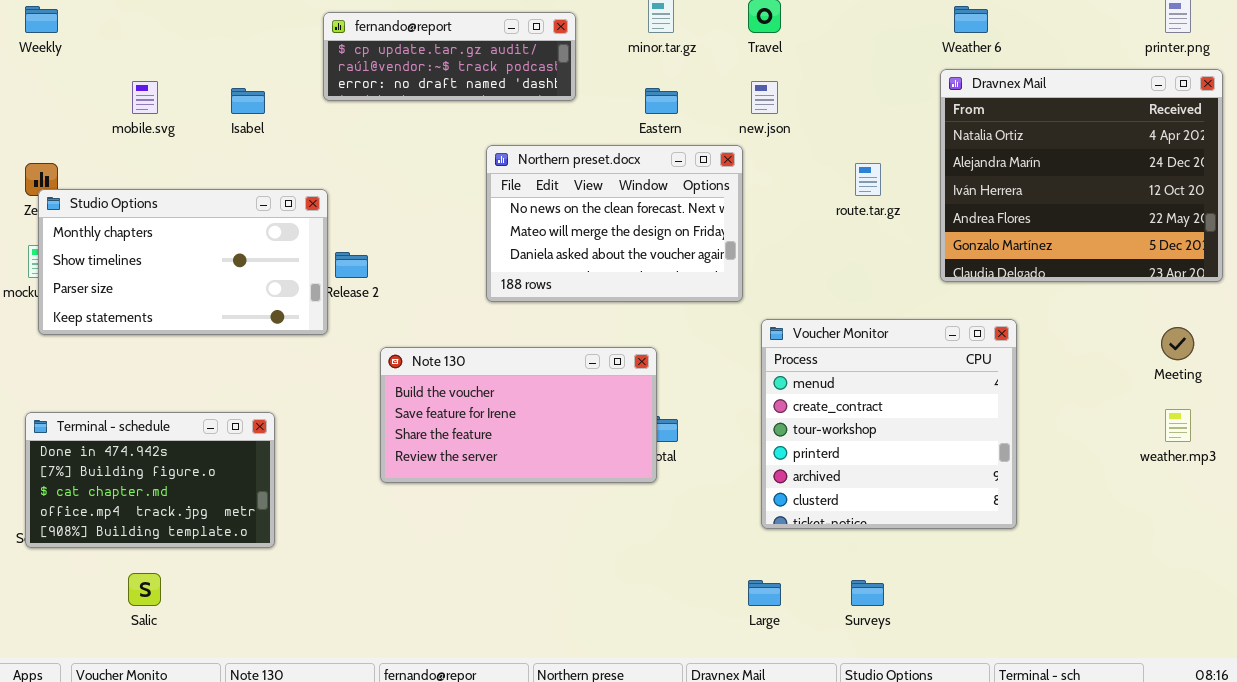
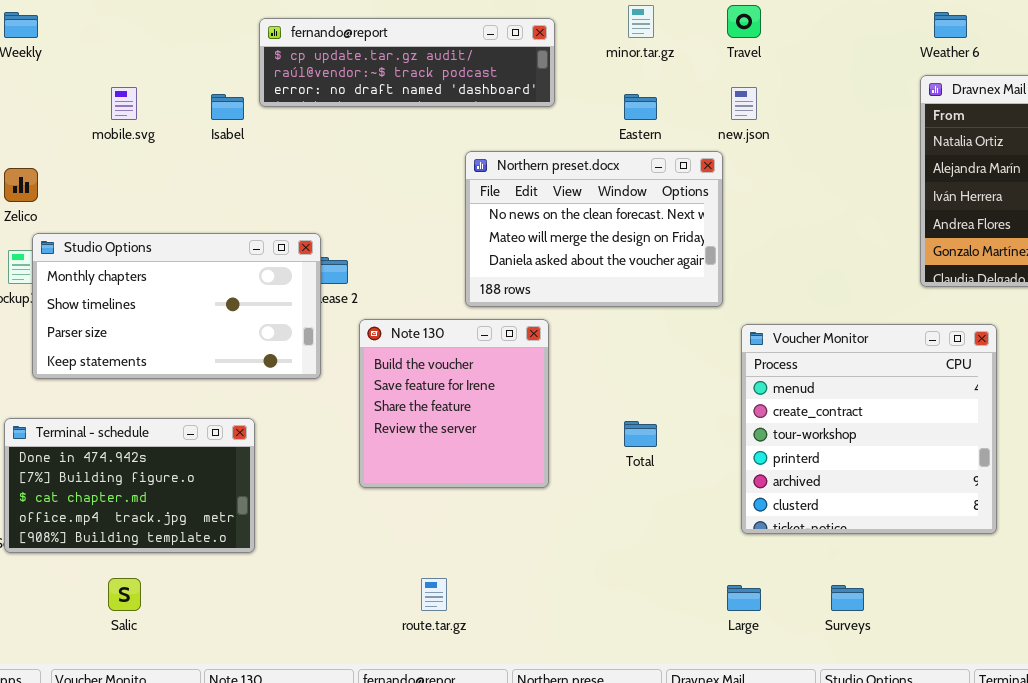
fernando@report: [323,12,576,101] -> [259,18,555,107], resized
route.tar.gz: [855,163,881,196] -> [421,578,447,611], moved
Studio Options: [38,189,328,335] -> [32,233,321,379], moved
Note 130: [380,347,657,483] -> [359,319,549,488], resized

